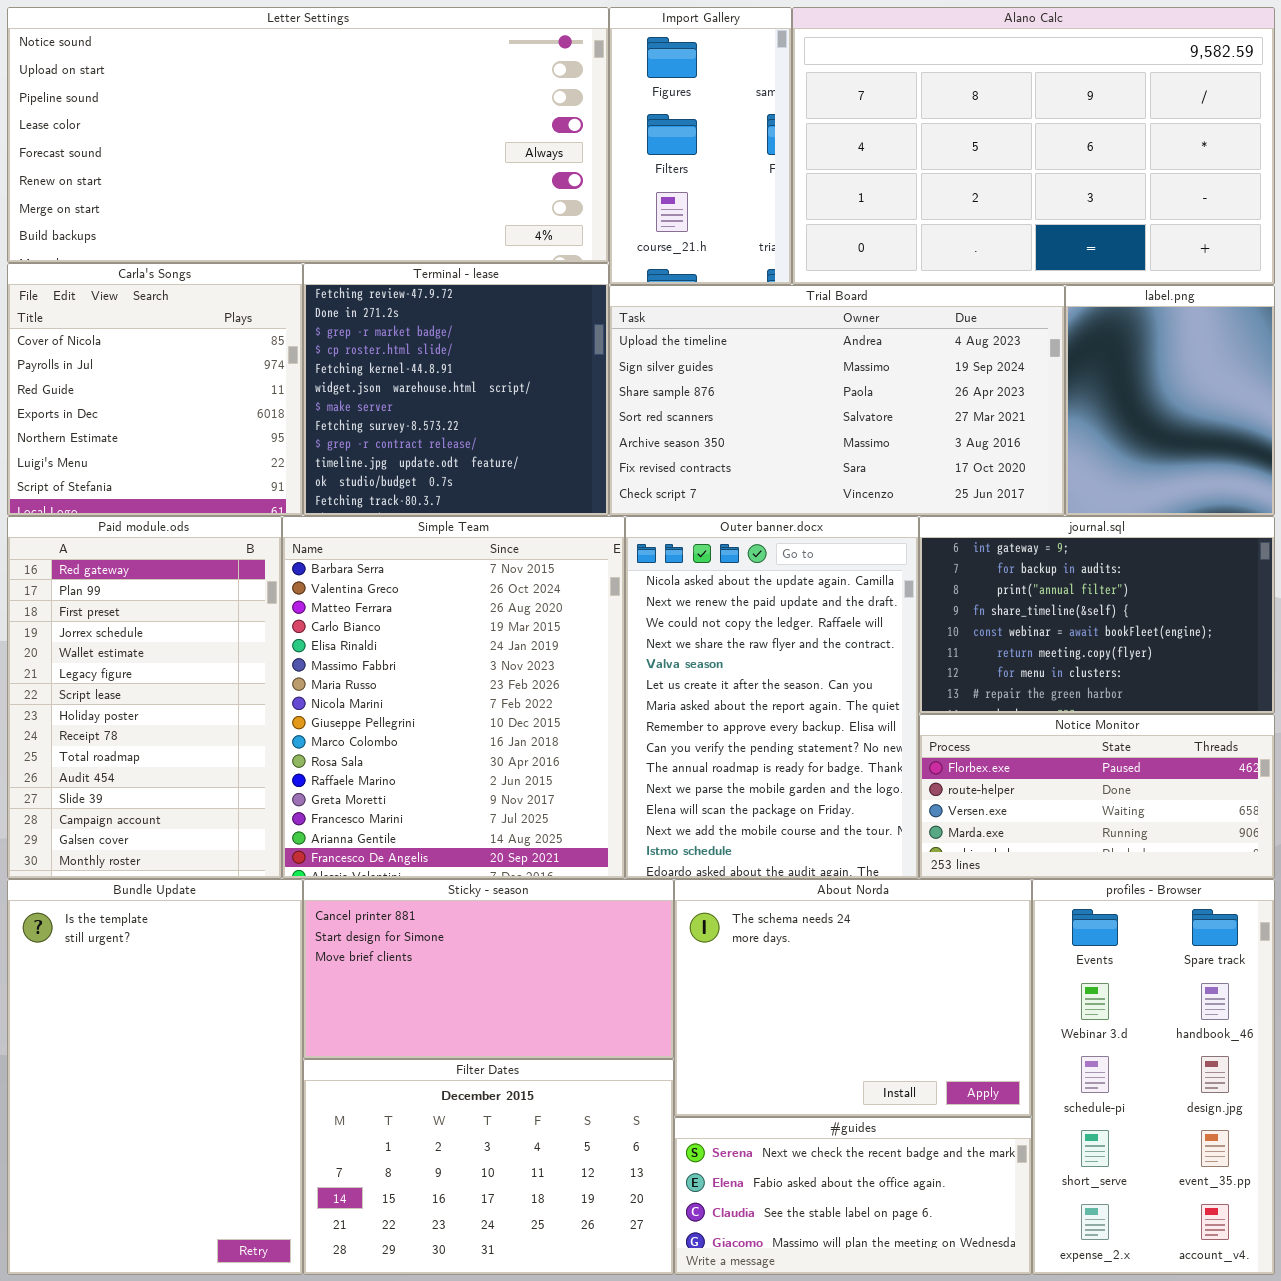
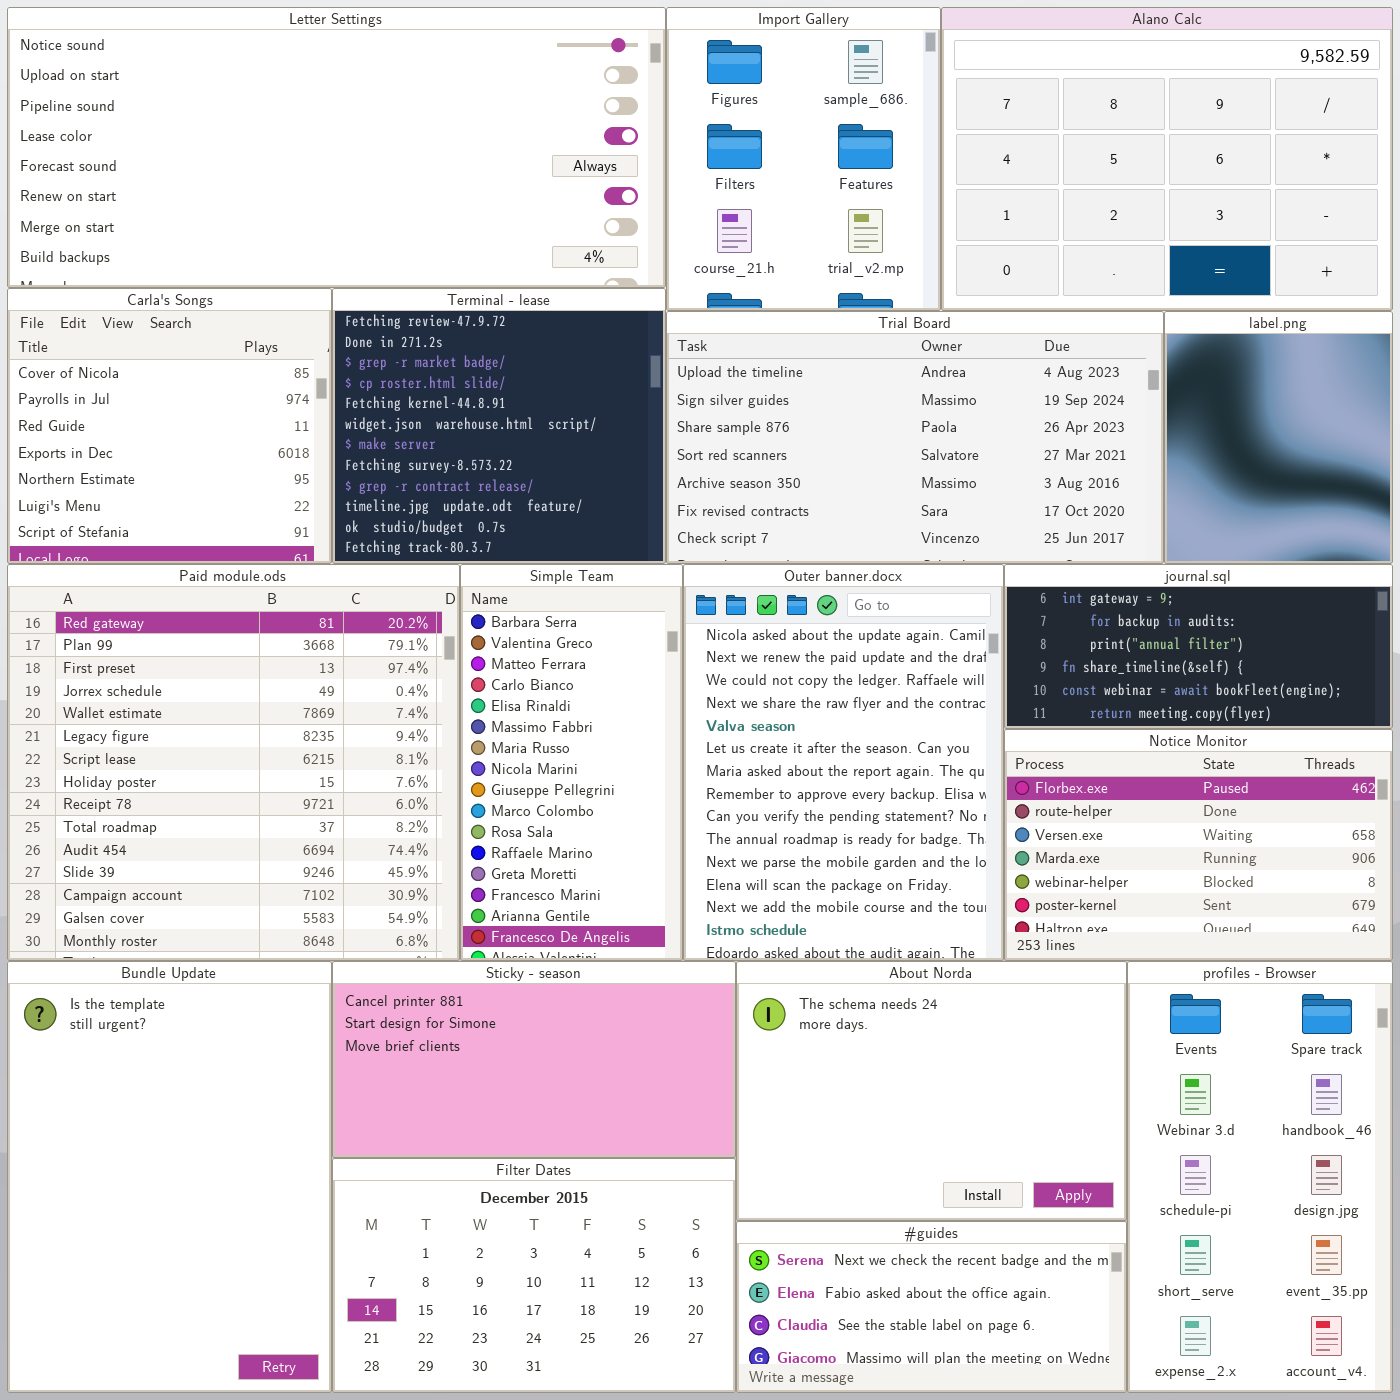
Import Gallery: [609,7,792,285] -> [666,7,941,311], resized
Alano Calc: [792,7,1275,285] -> [941,7,1393,311], resized
Paid module.ods: [7,516,282,879] -> [7,564,460,961], resized
Simple Team: [282,516,625,879] -> [460,564,683,961], resized
journal.sql: [919,516,1275,714] -> [1004,564,1393,729], resized
Notice Monitor: [919,714,1275,879] -> [1004,729,1393,961], resized

